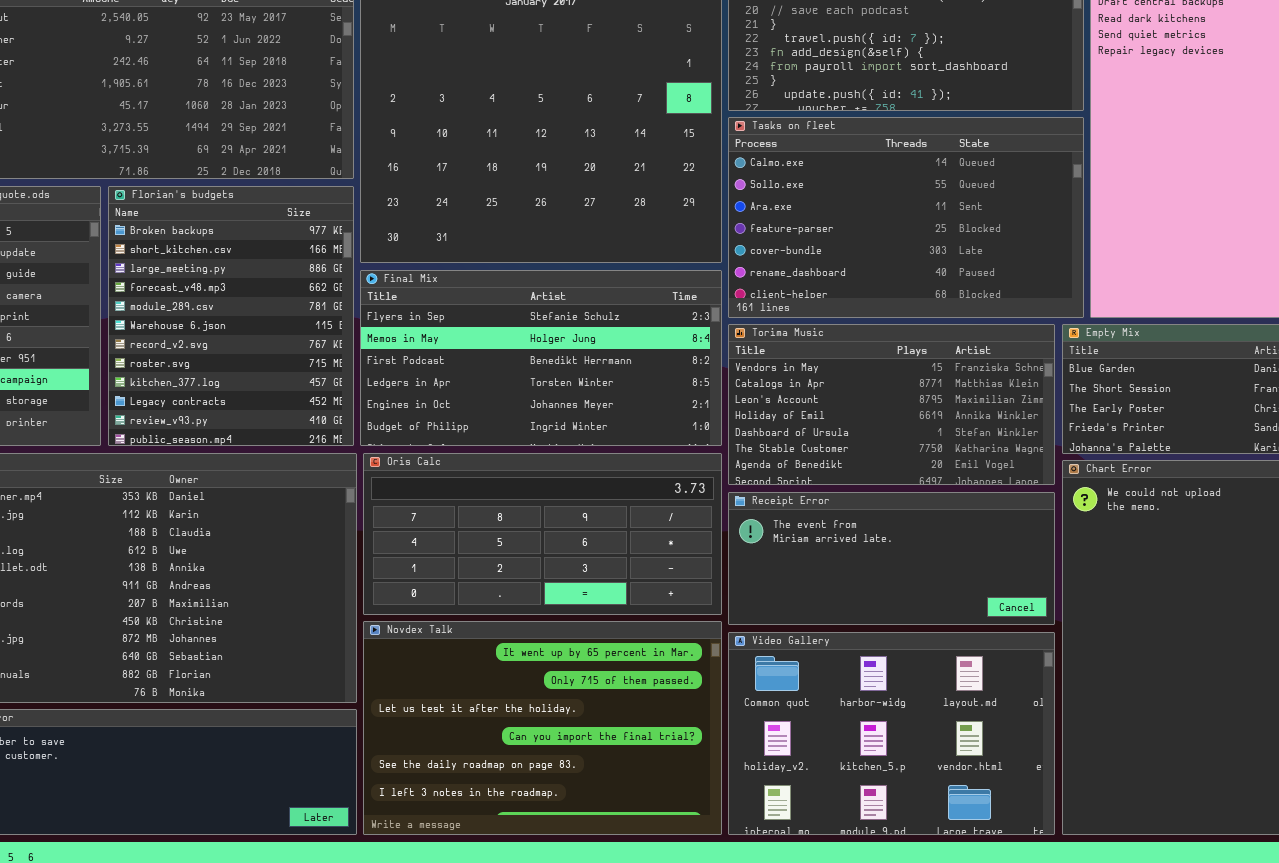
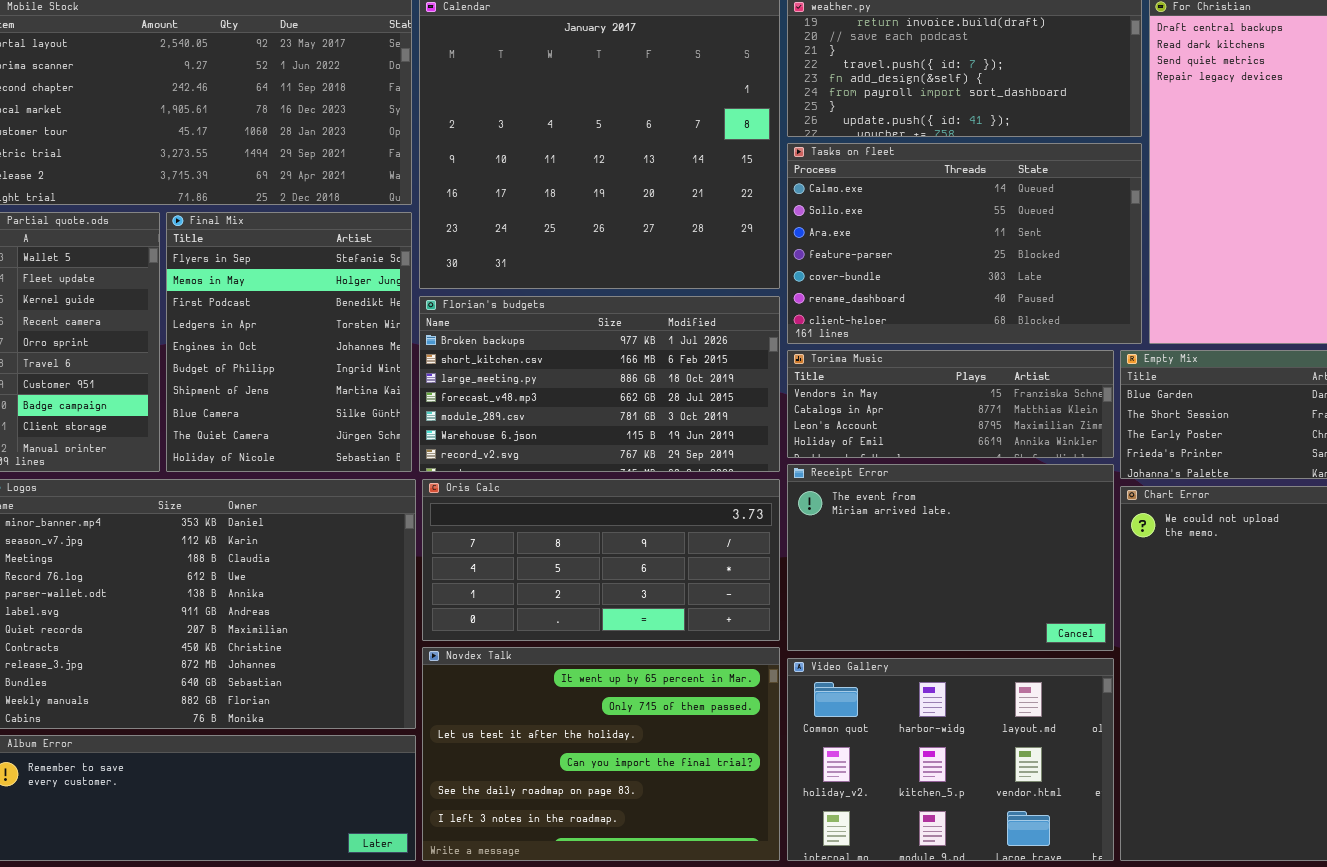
Florian's budgets: [108,186,354,446] -> [419,296,780,472], moved, resized
Final Mix: [360,270,722,446] -> [166,212,412,472], moved, resized
Torima Music: [728,324,1055,485] -> [787,350,1114,458], resized
Receipt Error: [728,492,1055,625] -> [787,464,1114,651], resized

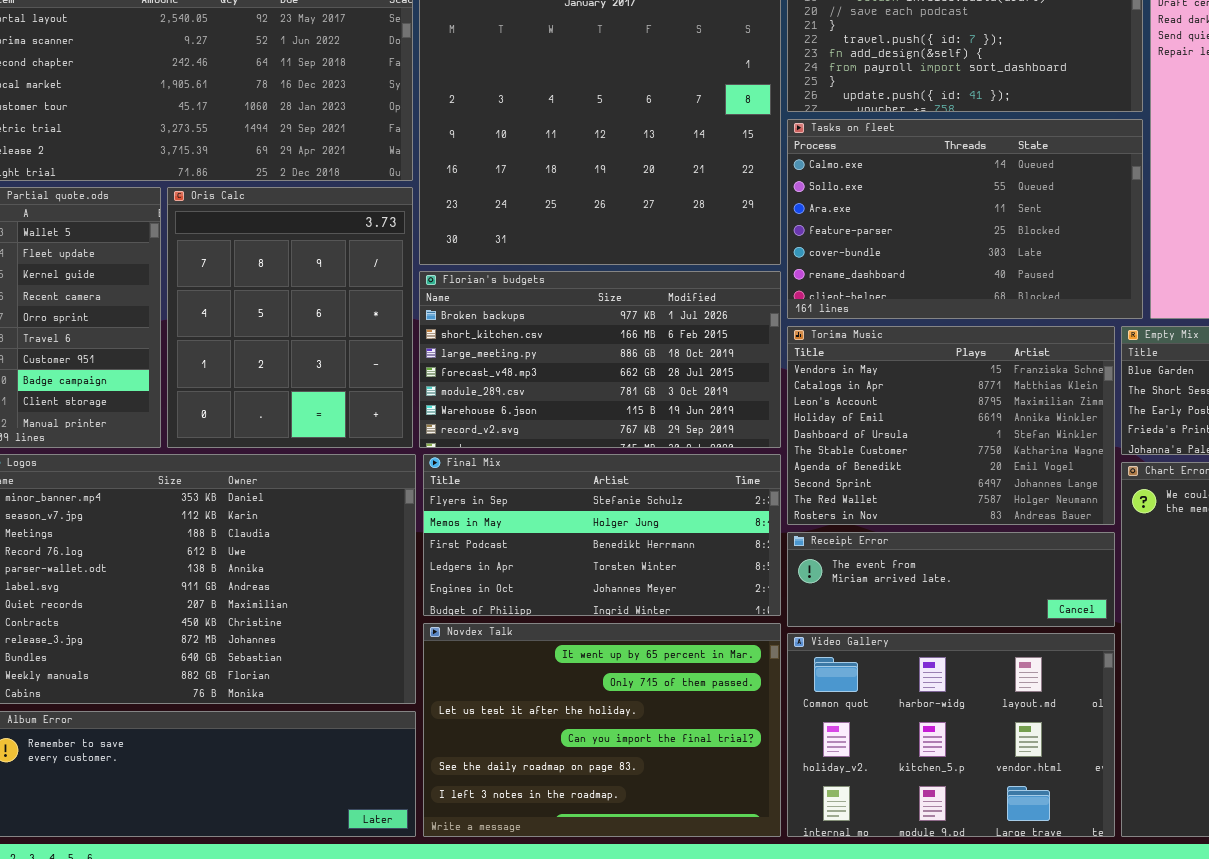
Final Mix: [166,212,412,472] -> [423,454,781,616], moved, resized
Torima Music: [787,350,1114,458] -> [787,326,1115,525], resized
Receipt Error: [787,464,1114,651] -> [787,532,1115,627], resized
Oris Calc: [422,479,780,641] -> [167,187,413,448], moved, resized

